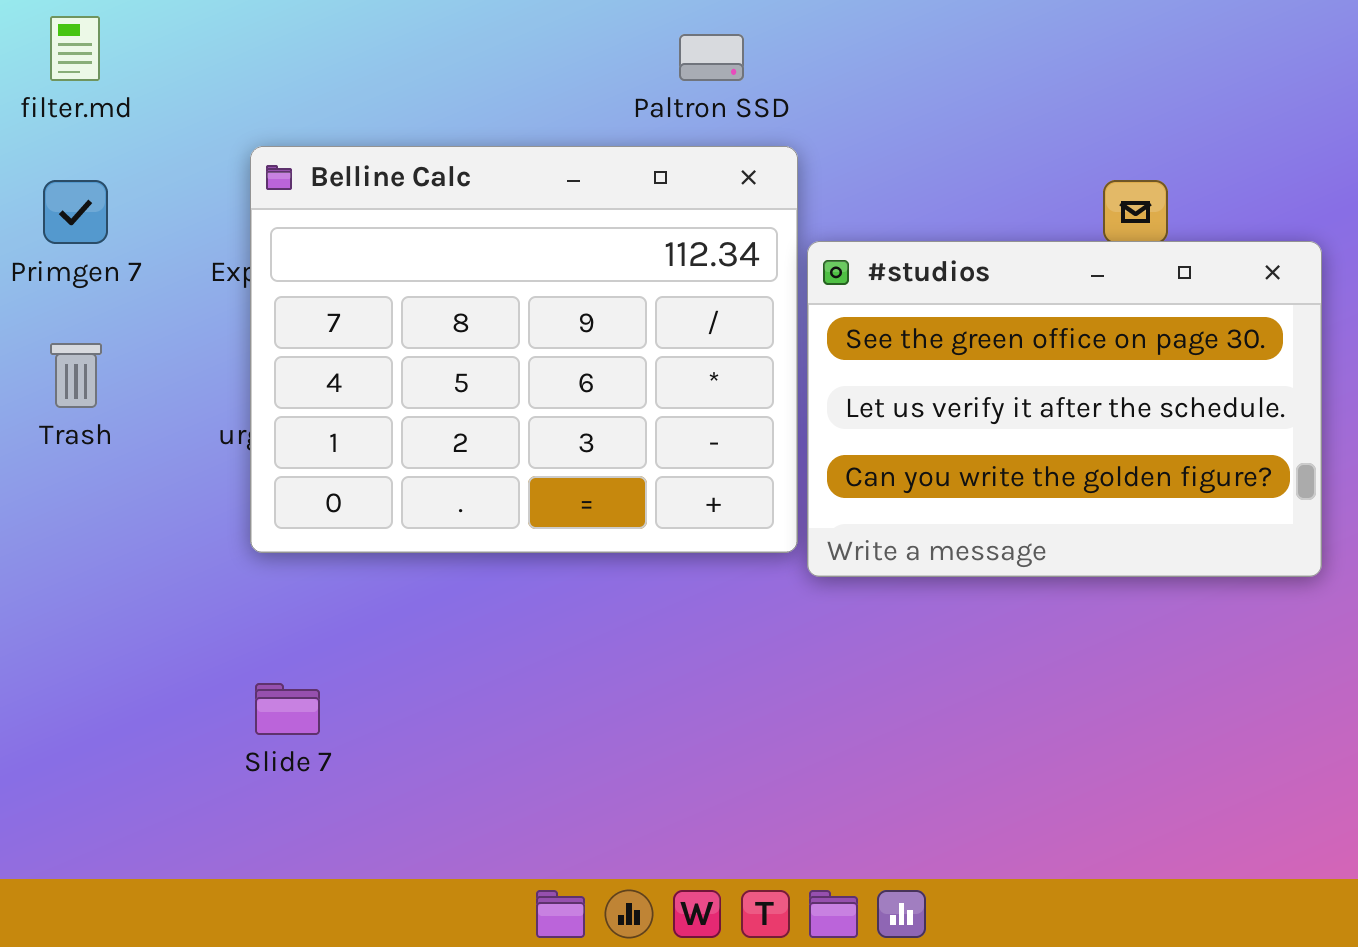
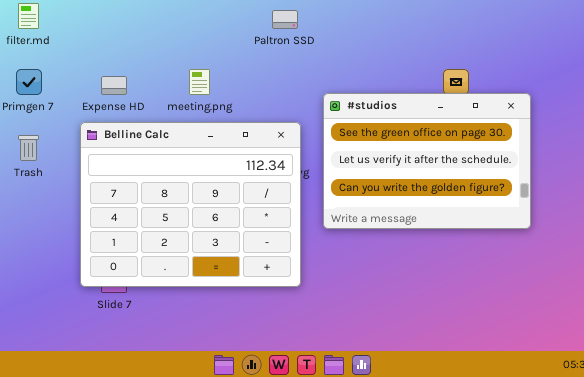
Belline Calc: [250,146,798,553] -> [80,122,301,287], moved

